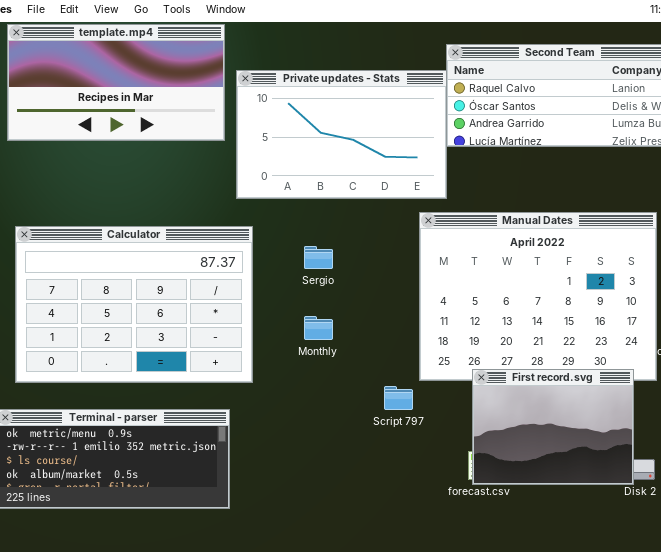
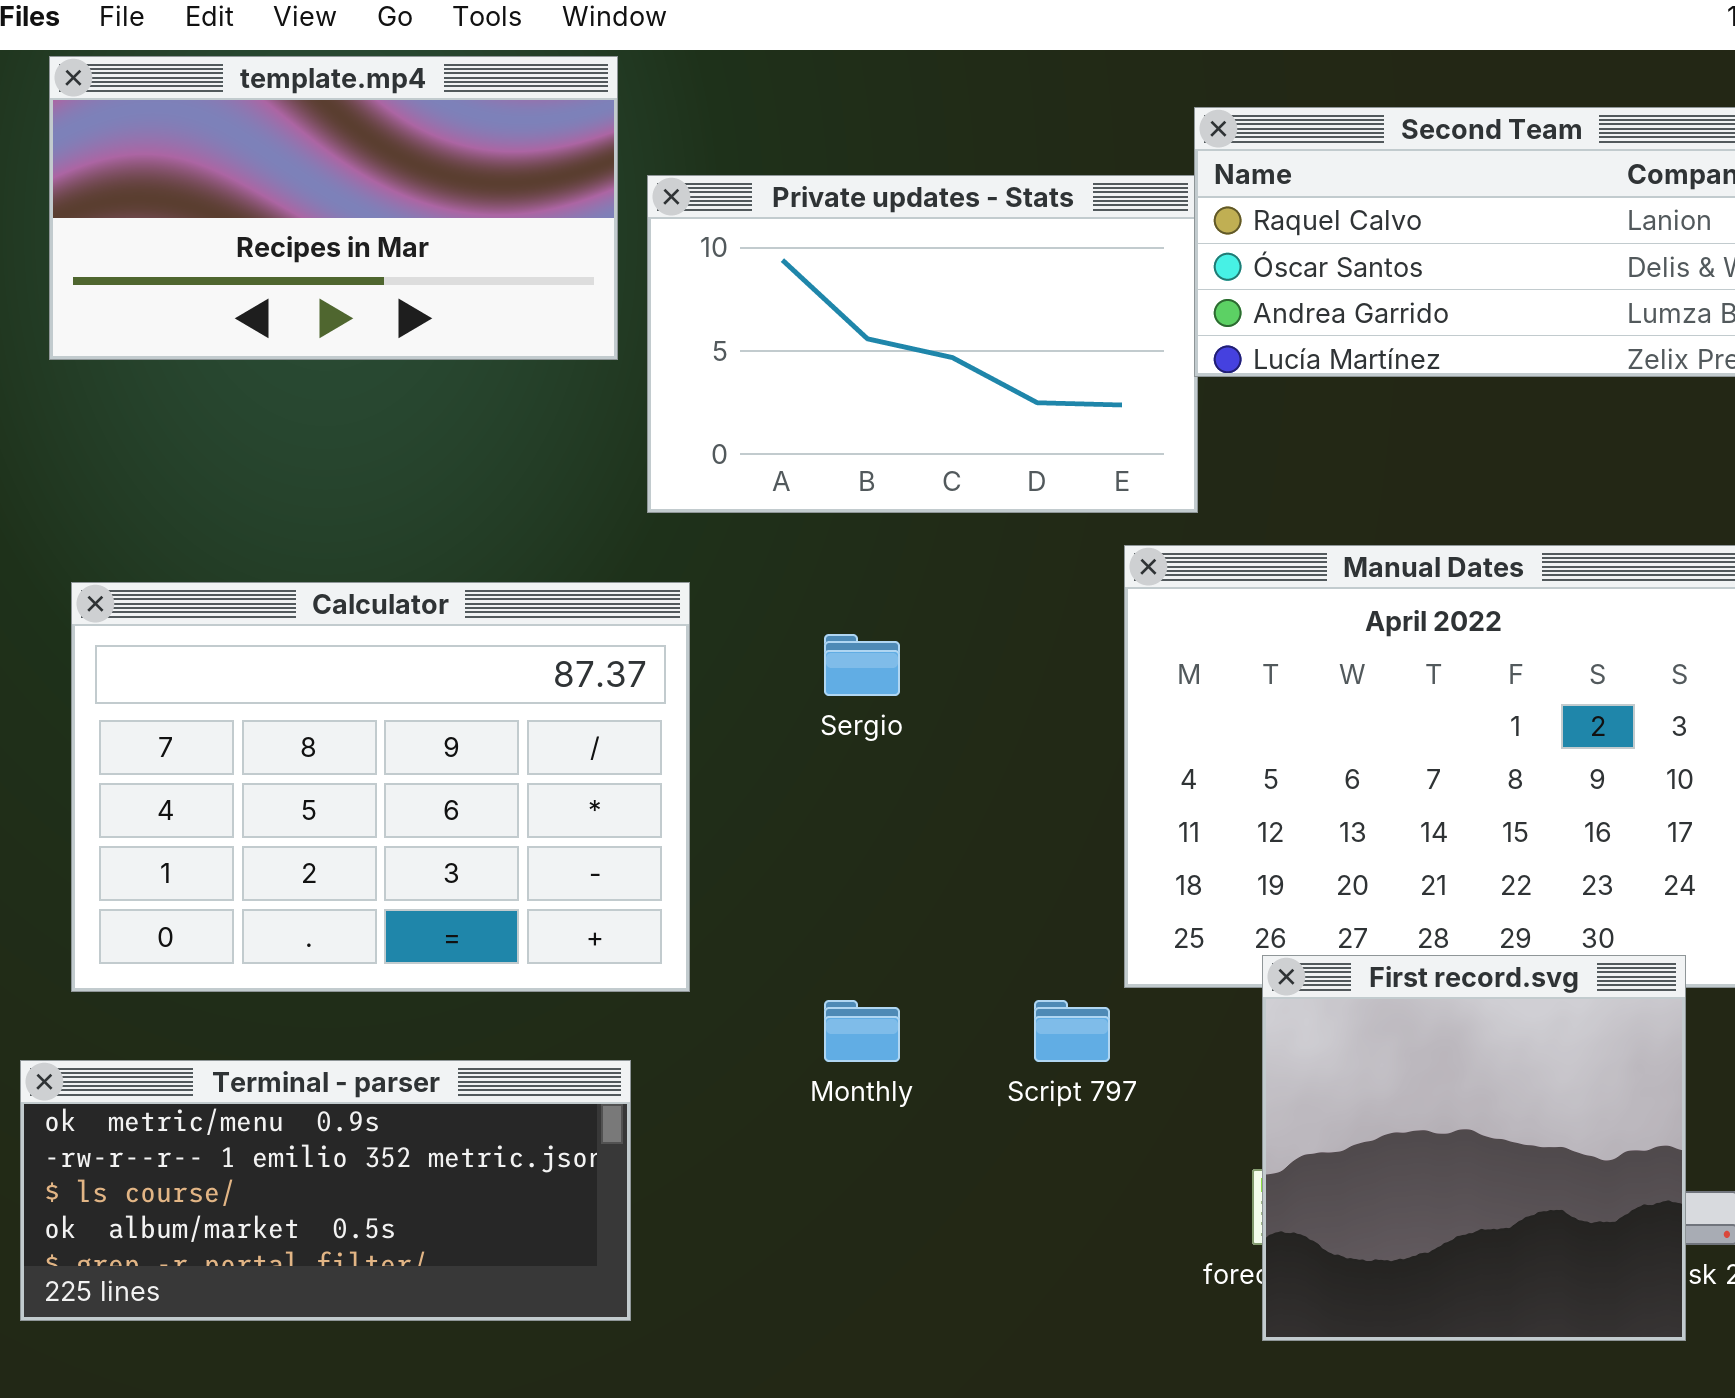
Monthly: [304,316,333,340] -> [824,1000,900,1062], moved
First record.svg: [472,369,634,485] -> [1262,955,1686,1341], resized

